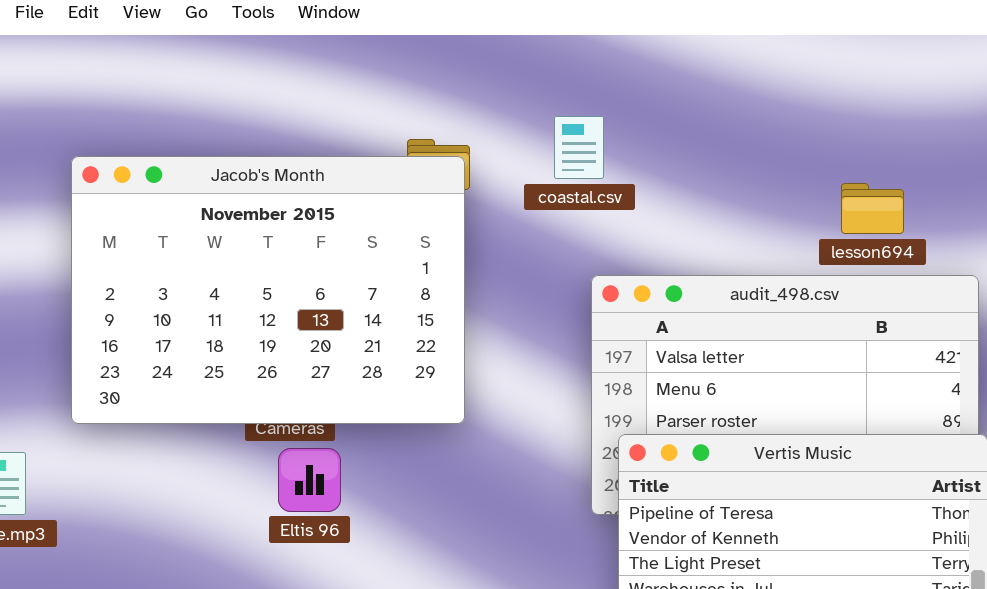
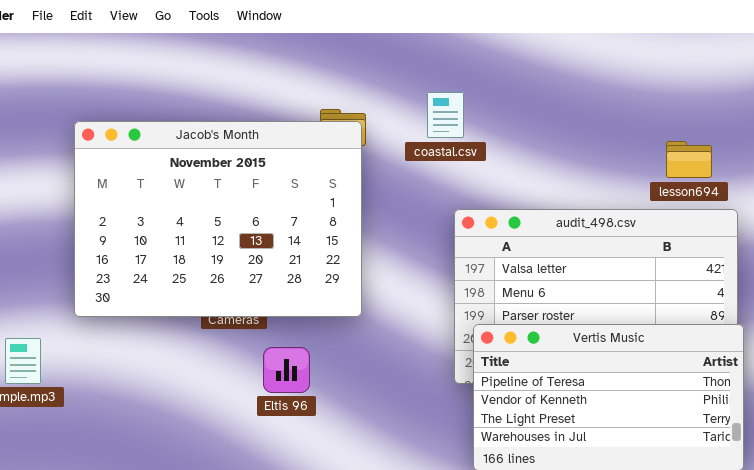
lesson694: [841,183,904,234] -> [666,141,712,178], moved
Eltis 96: [278,448,341,512] -> [263,347,310,393], moved

